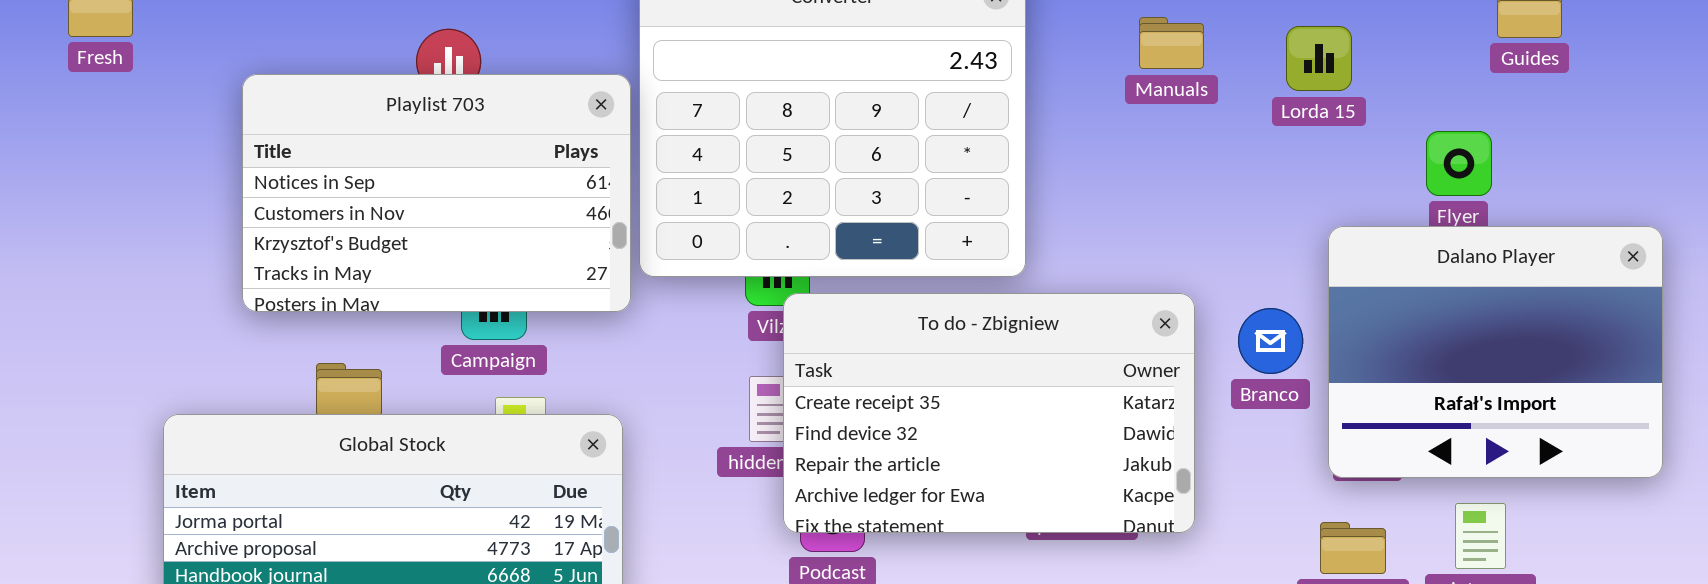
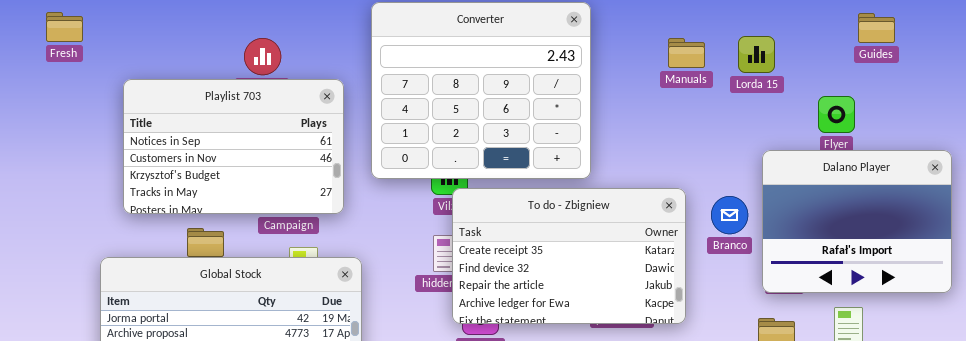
Manuals: [1139,17,1204,69] -> [668,38,705,68], moved
Playlist 703: [242,74,631,312] -> [123,79,344,214], moved

